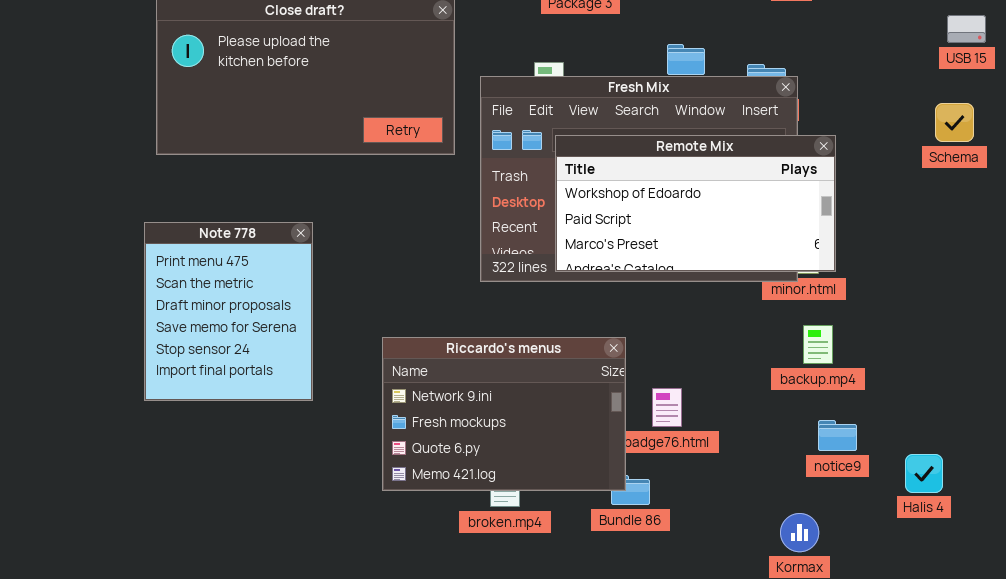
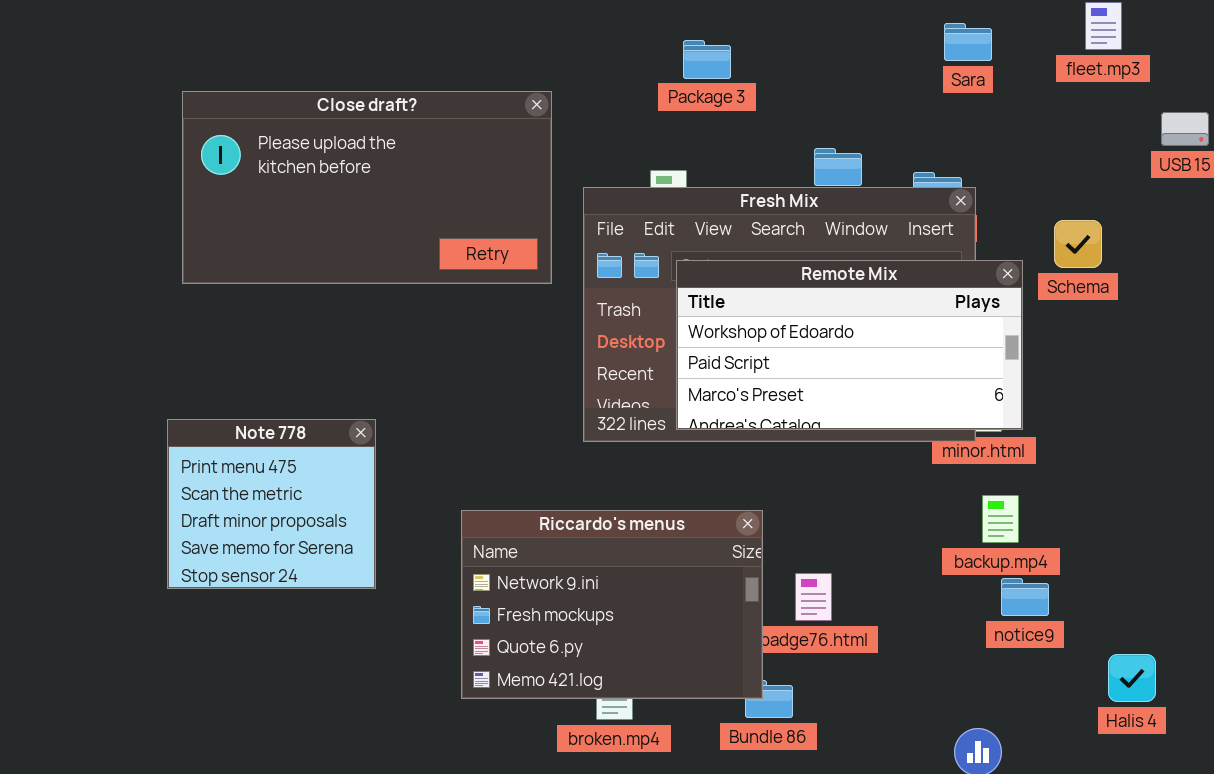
Schema: [935,103,974,142] -> [1054,220,1102,268], moved
Note 778: [144,222,313,401] -> [167,419,376,589], resized
notice9: [818,420,857,451] -> [1001,578,1049,616], moved

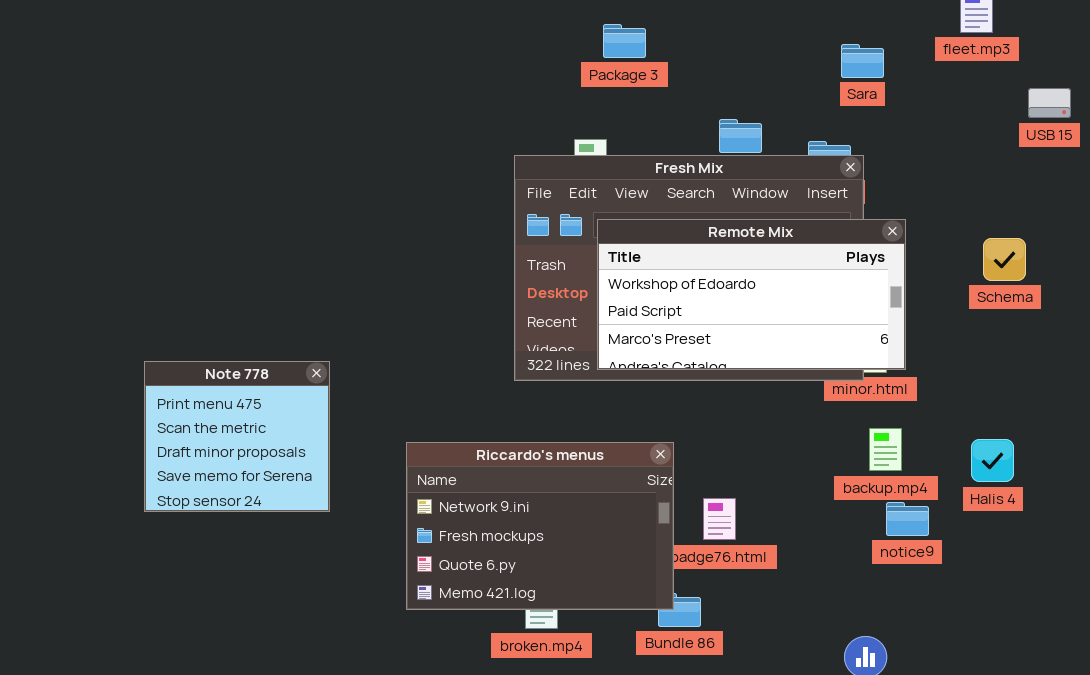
Sara: [944,23,992,61] -> [841,44,884,78], moved
Close draft?: [182,91,552,284] -> none, closed
Schema: [1054,220,1102,268] -> [983,238,1026,281], moved
Halis 4: [1108,654,1156,702] -> [971,439,1014,482], moved

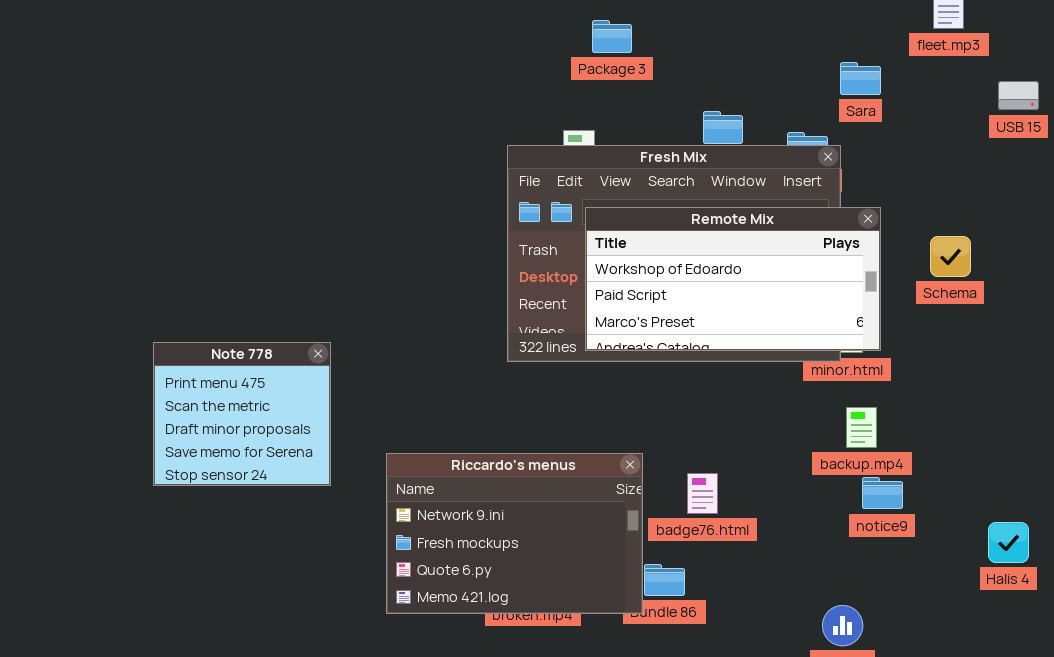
Sara: [841,44,884,78] -> [840,62,881,95], moved
Schema: [983,238,1026,281] -> [930,236,971,277], moved
Halis 4: [971,439,1014,482] -> [988,522,1029,563], moved
Riccardo's menus: [406,442,674,610] -> [386,453,643,614], moved

